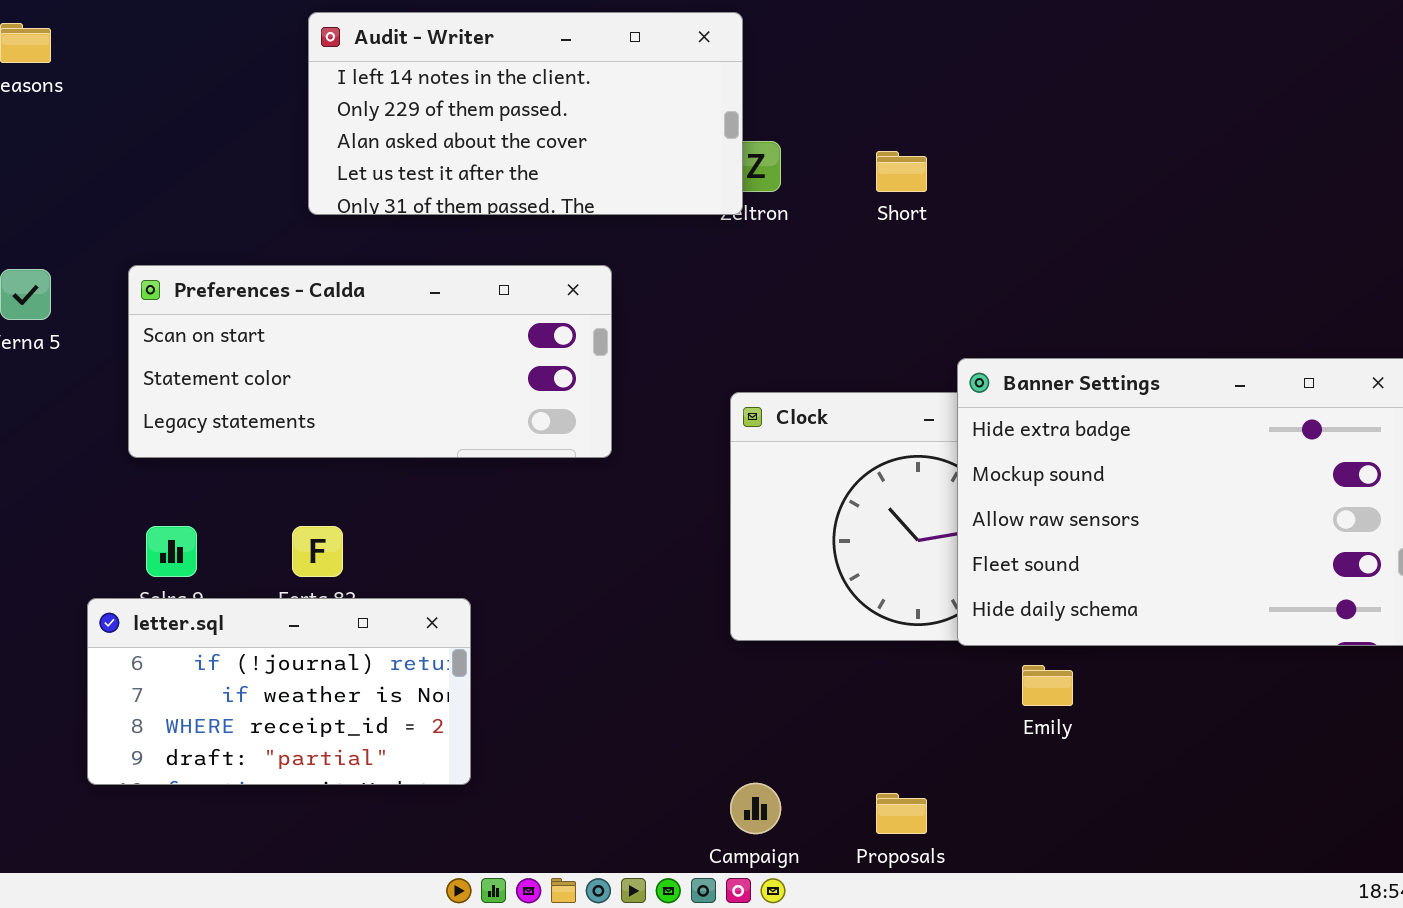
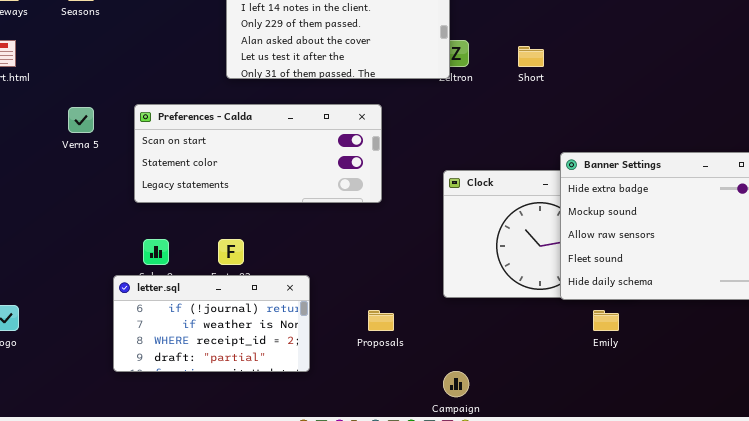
Proposals: [876,793,927,834] -> [368,310,394,331], moved

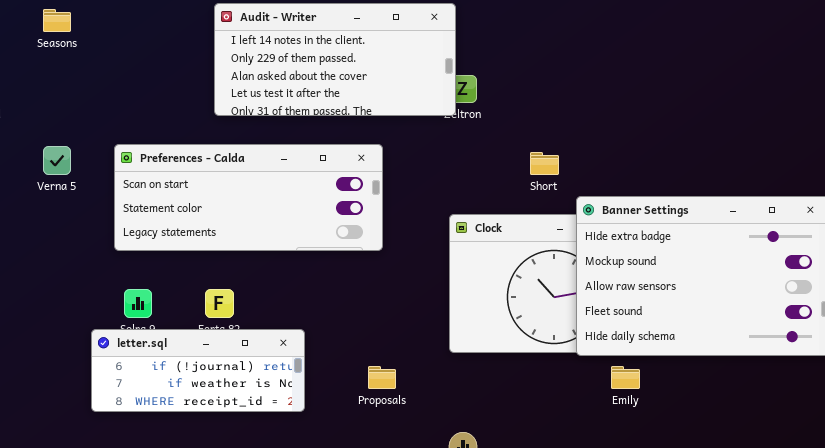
Short: [518,46,544,67] -> [530,152,559,175], moved
letter.sql: [113,275,310,372] -> [91,329,305,412], resized

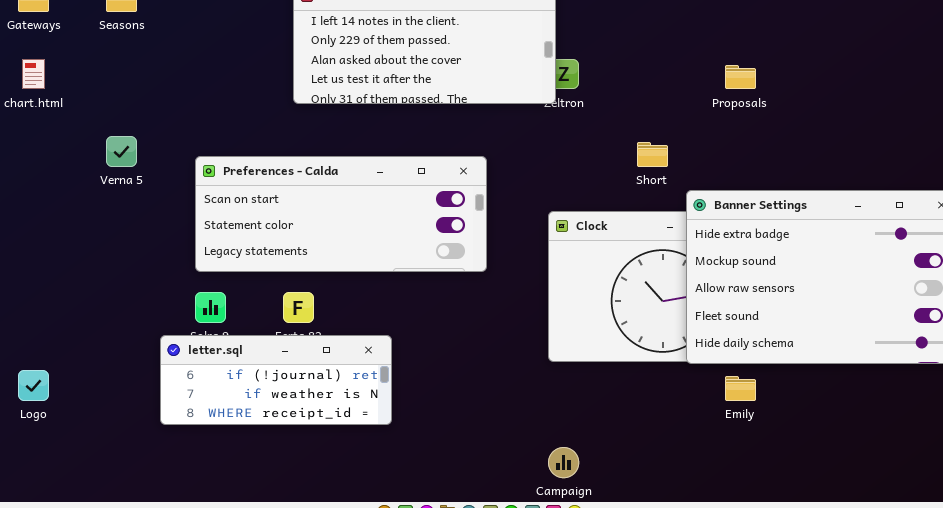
Preferences - Calda: [114,144,383,251] -> [195,156,487,272], moved
Proposals: [368,366,396,389] -> [725,65,756,89], moved

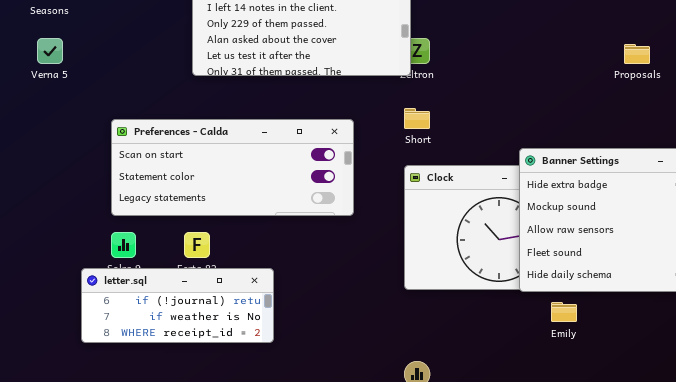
Proposals: [725,65,756,89] -> [624,44,650,64], moved
Verna 5: [106,136,137,167] -> [37,38,63,64], moved
Short: [637,142,668,167] -> [404,108,430,129], moved

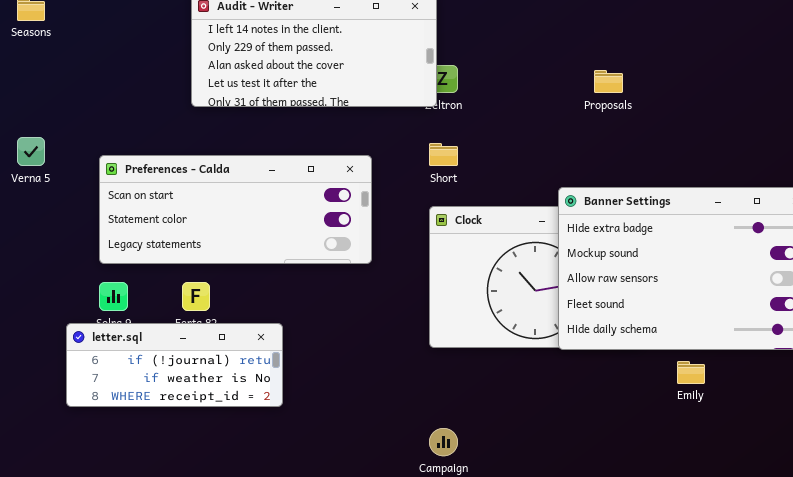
Verna 5: [37,38,63,64] -> [17,137,45,166], moved
Proposals: [624,44,650,64] -> [594,70,623,93], moved
Emily: [551,302,577,322] -> [677,361,705,384], moved

